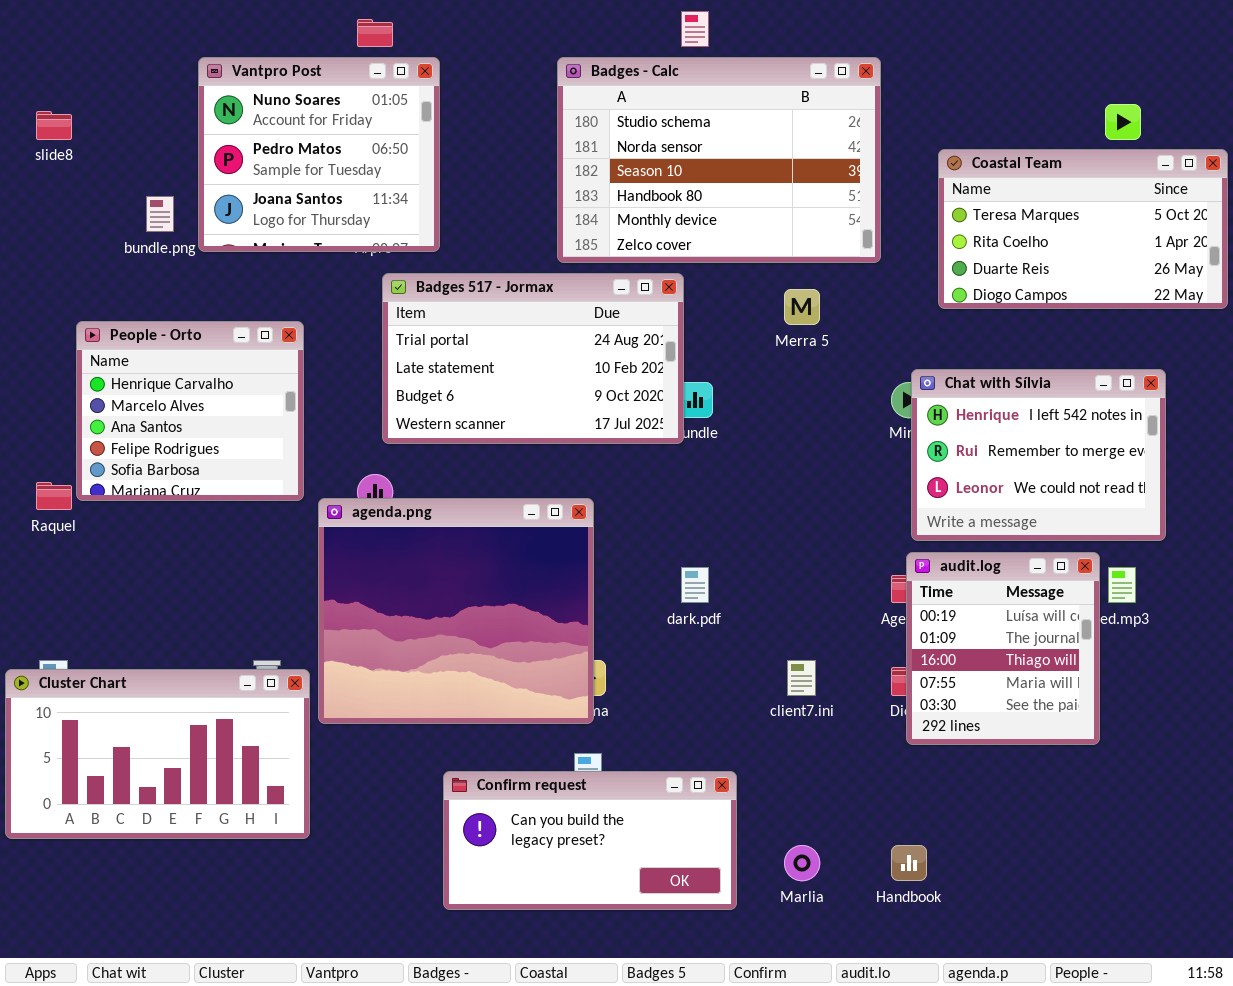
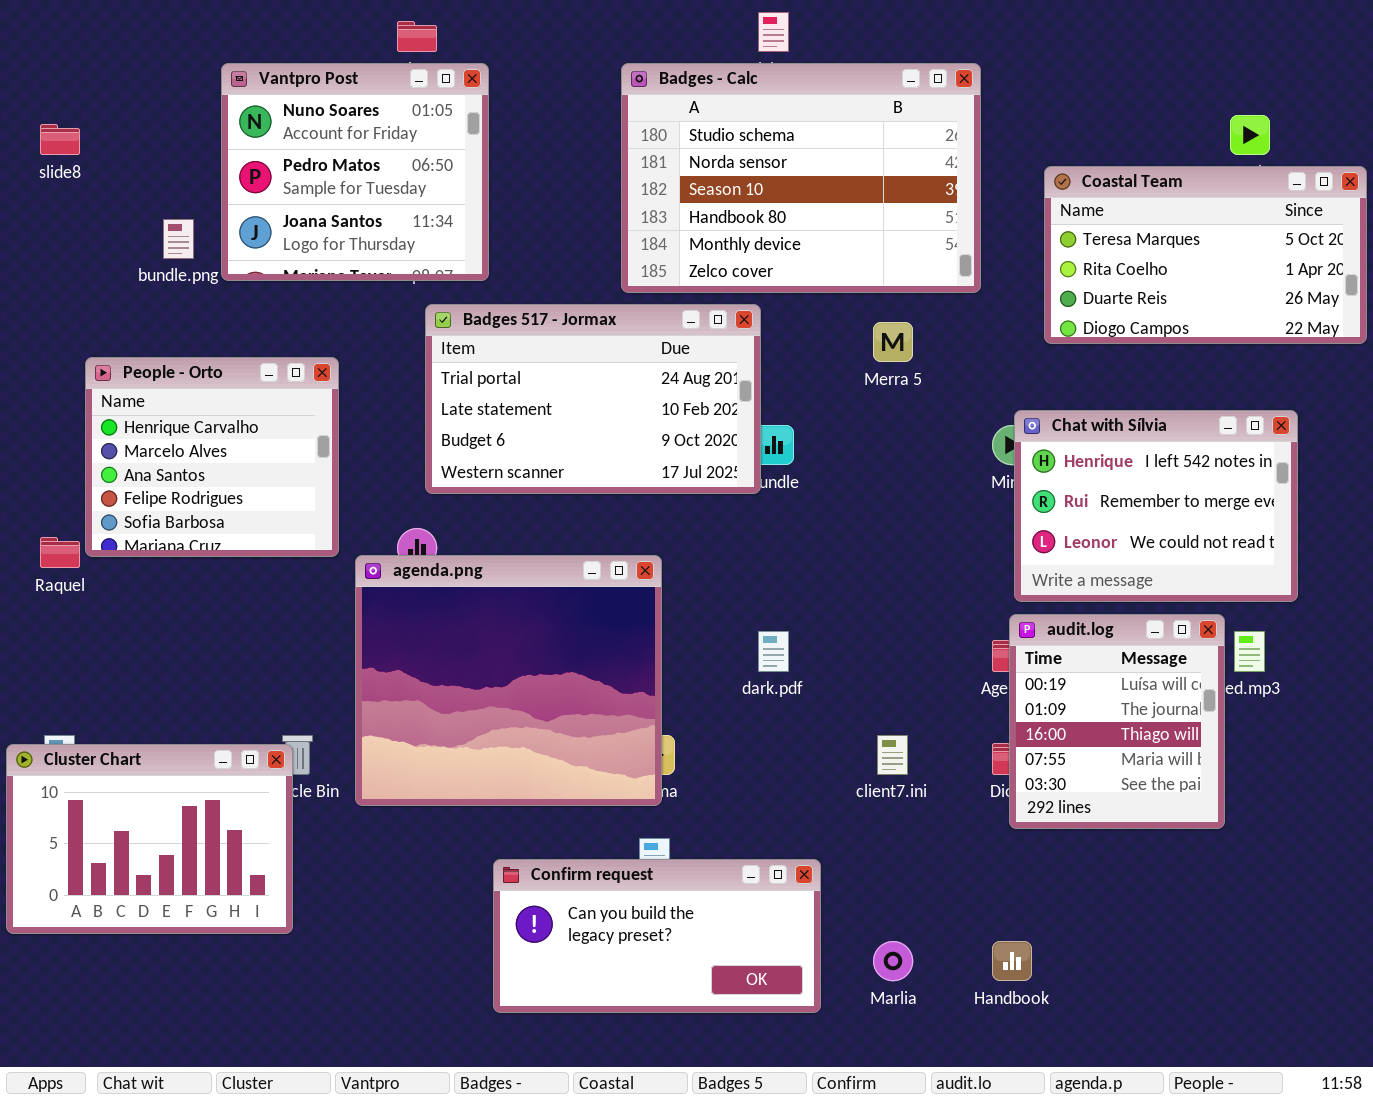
Cluster Chart: [5,669,310,839] -> [6,744,293,934], resized

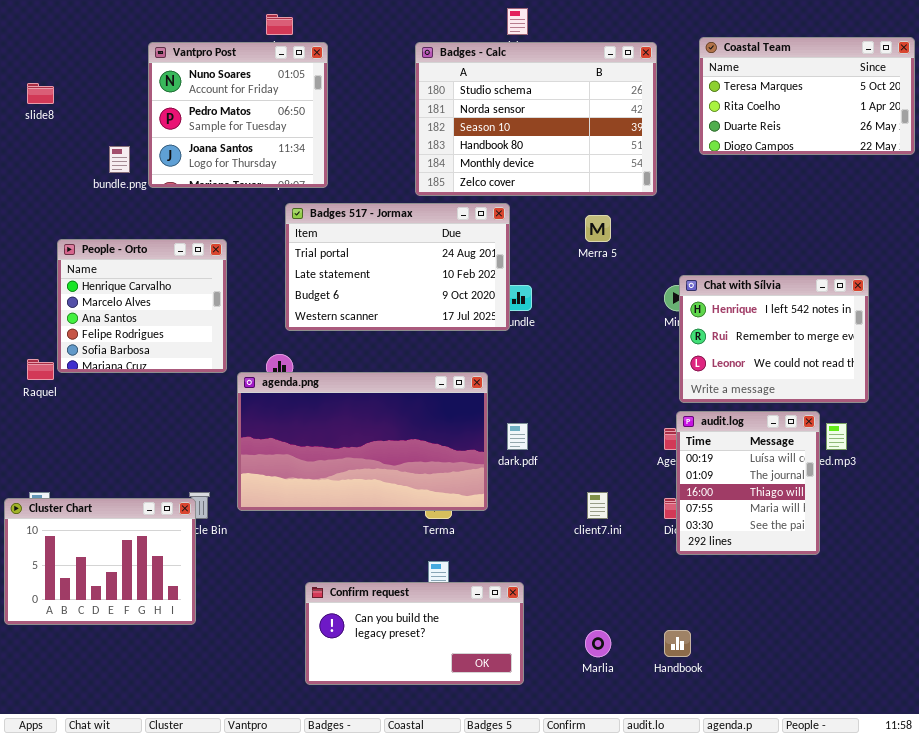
Coastal Team: [1044,166,1367,344] -> [699,37,915,155], moved
agenda.png: [355,555,662,806] -> [237,372,488,511], resized
Confirm request: [493,859,821,1013] -> [305,582,524,685], moved

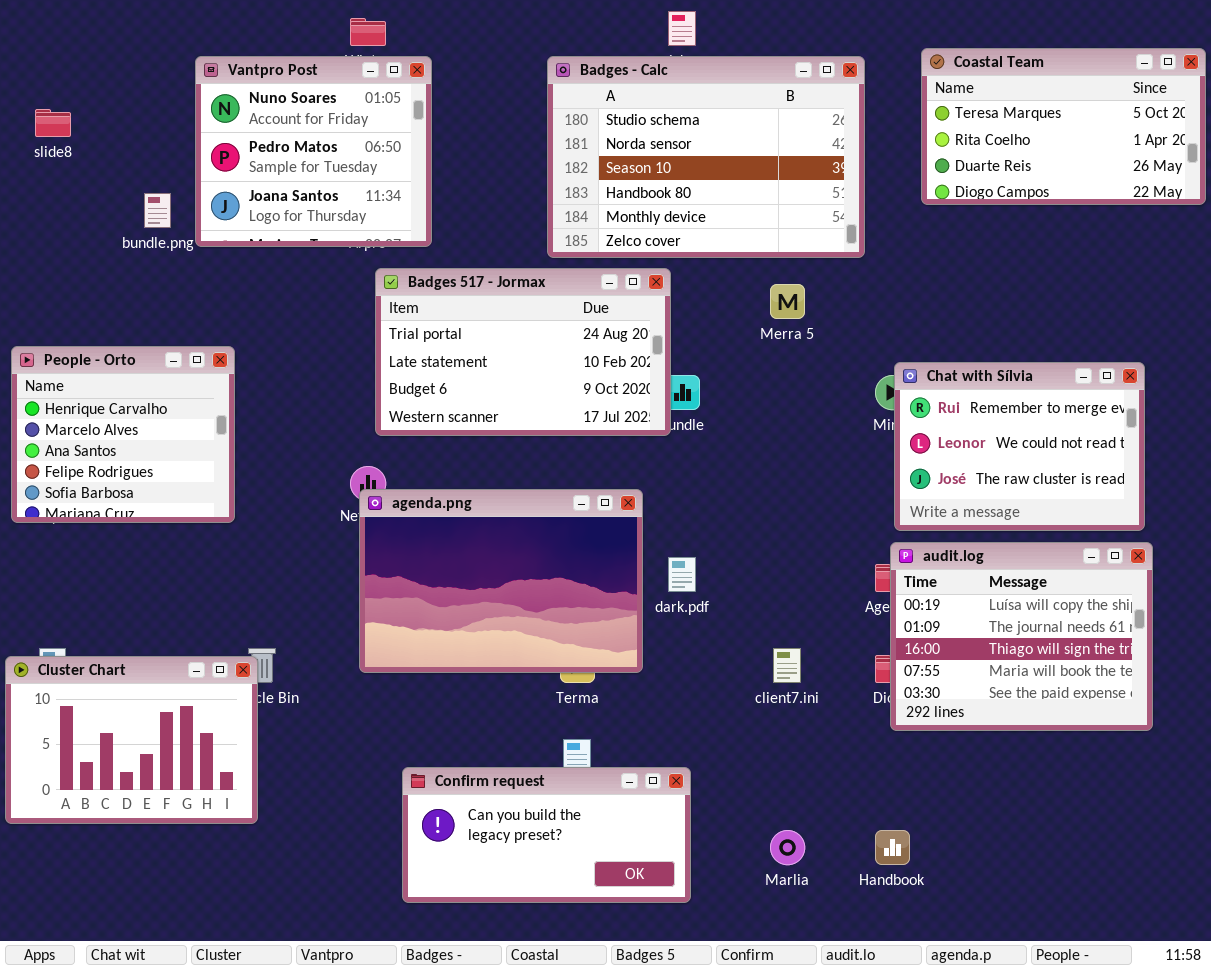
People - Orto: [57,239,227,373] -> [11,346,235,523], moved
Chat with Sílvia: [679,275,869,403] -> [894,362,1145,531], scrolled down 1 row
agenda.png: [237,372,488,511] -> [359,489,643,673], resized
audit.log: [676,411,820,555] -> [890,542,1153,731], resized

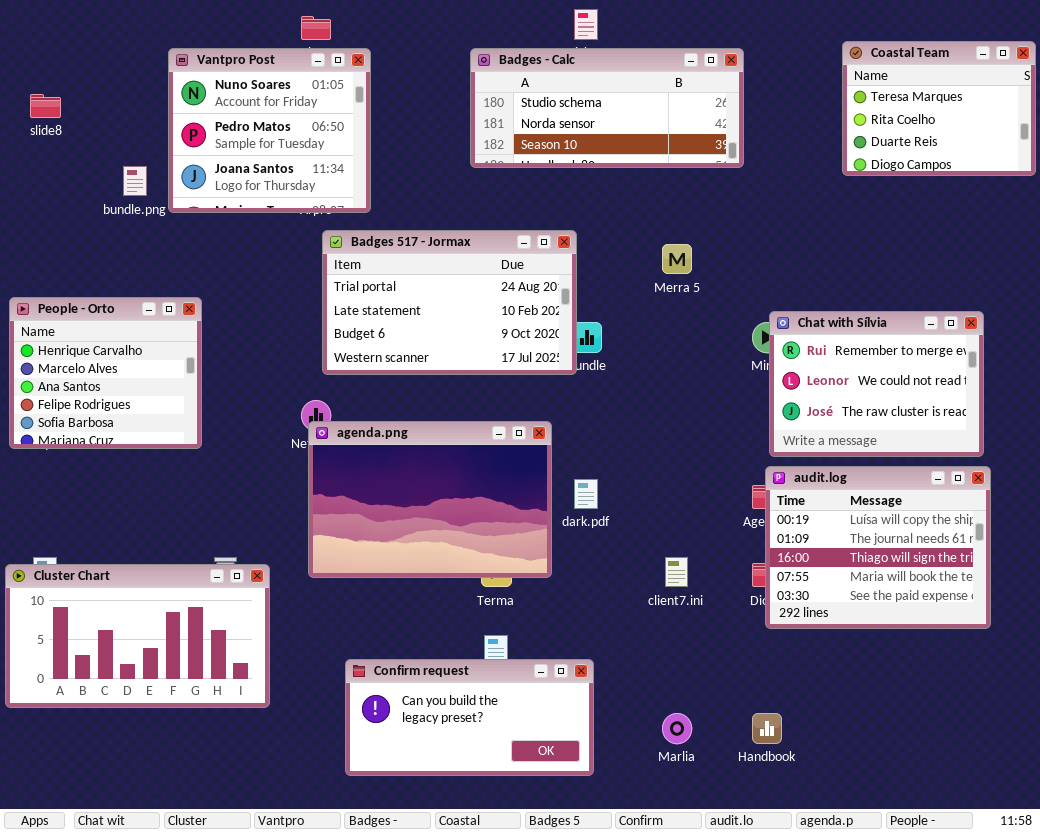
Coastal Team: [921,48,1206,205] -> [842,41,1036,176], resized
Badges - Calc: [547,56,865,258] -> [470,48,744,168], resized
Cluster Chart: [5,656,258,824] -> [5,564,270,708], resized

